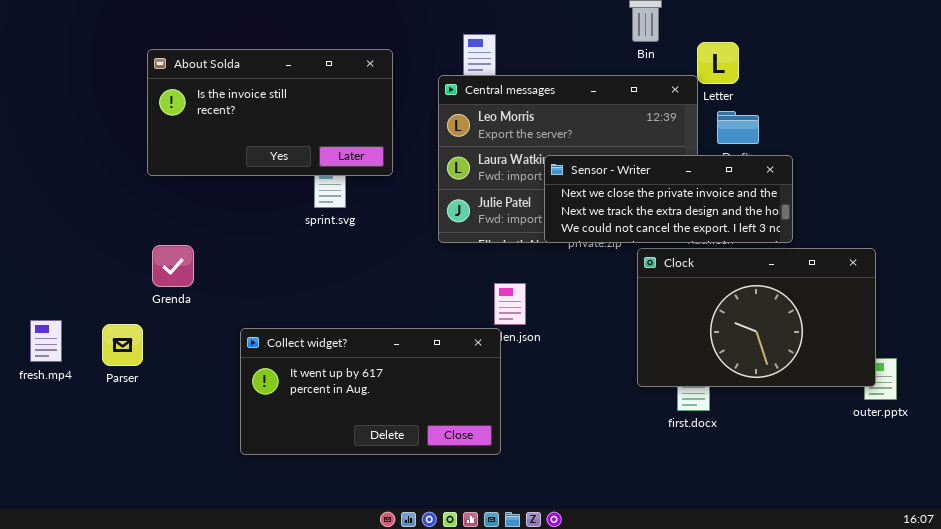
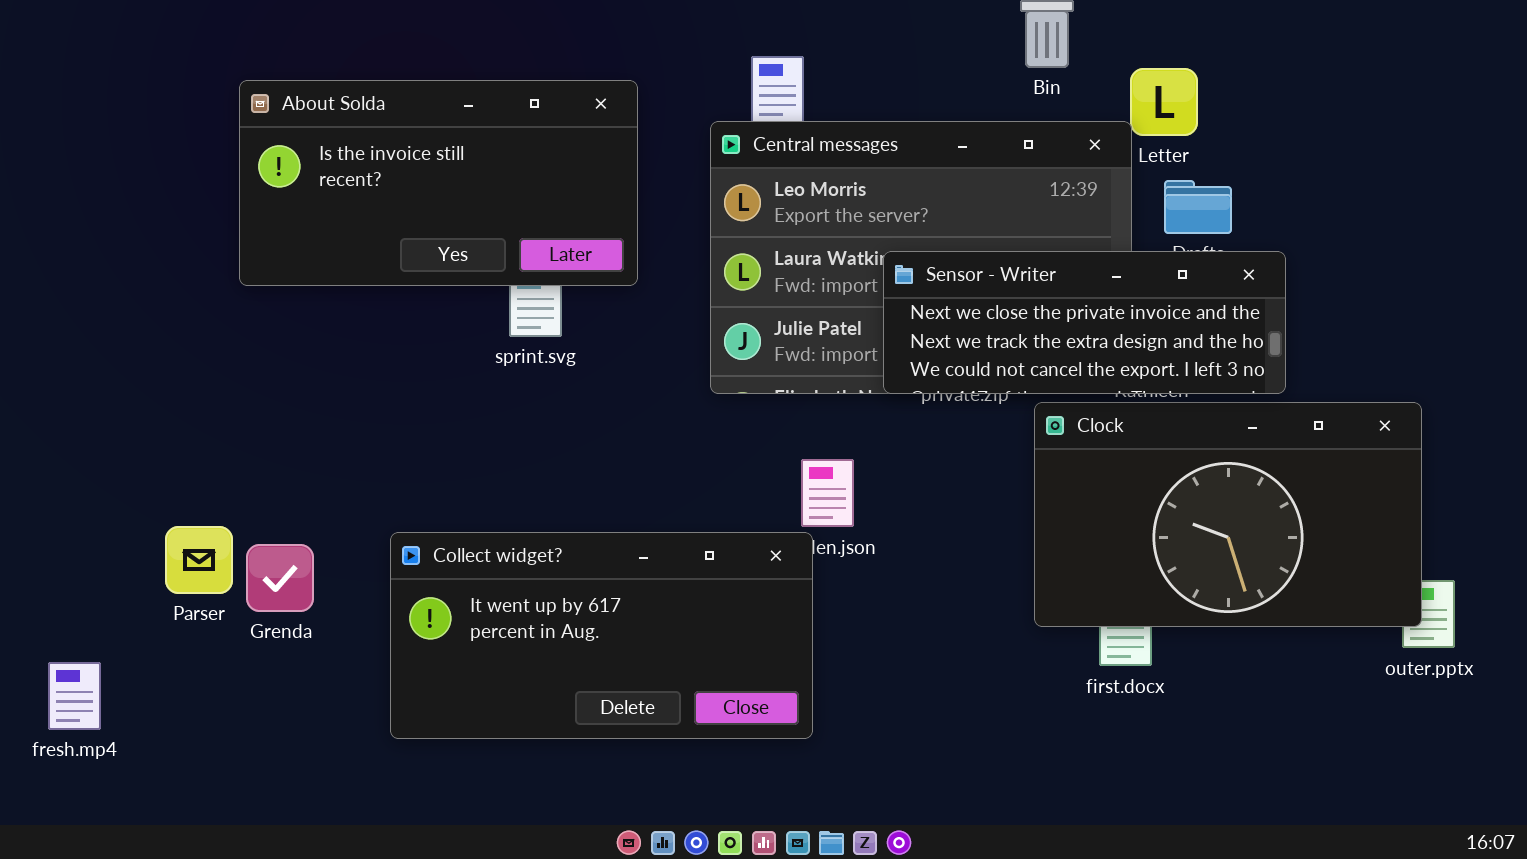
Grenda: [152,245,194,287] -> [246,544,314,612], moved
fresh.mp4: [30,320,62,362] -> [48,662,101,730], moved

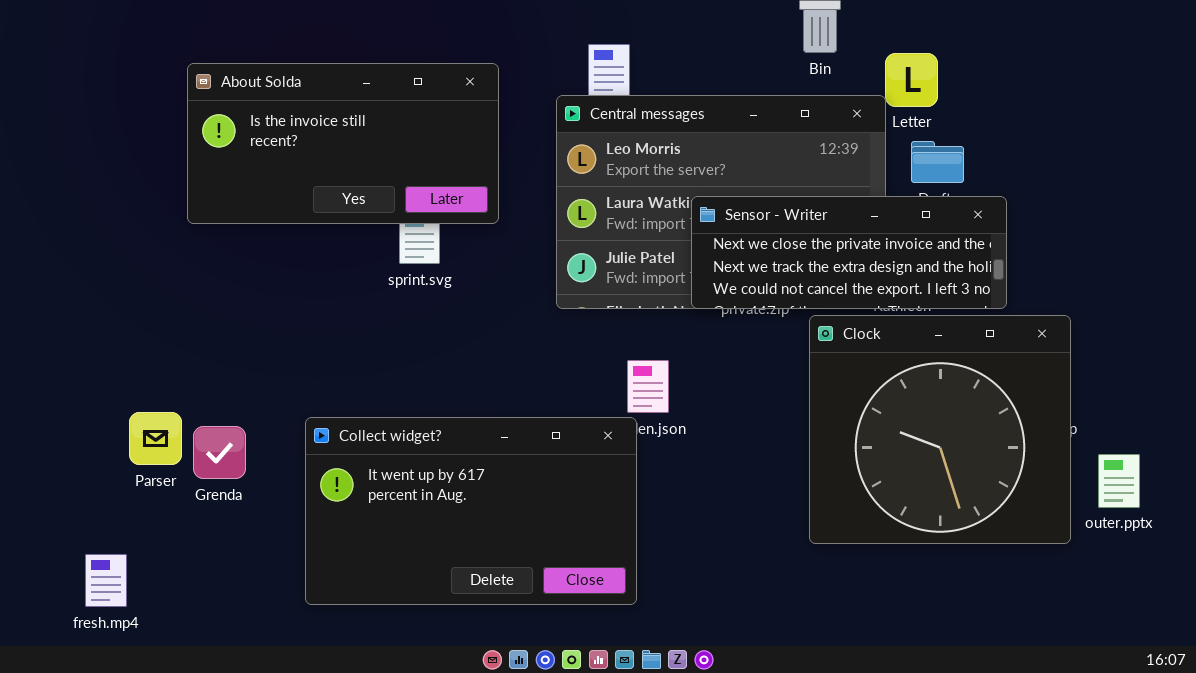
Clock: [1034,402,1422,627] -> [809,315,1071,544], resized
Collect widget?: [390,532,813,739] -> [305,417,637,605], resized
fresh.mp4: [48,662,101,730] -> [85,554,127,607], moved

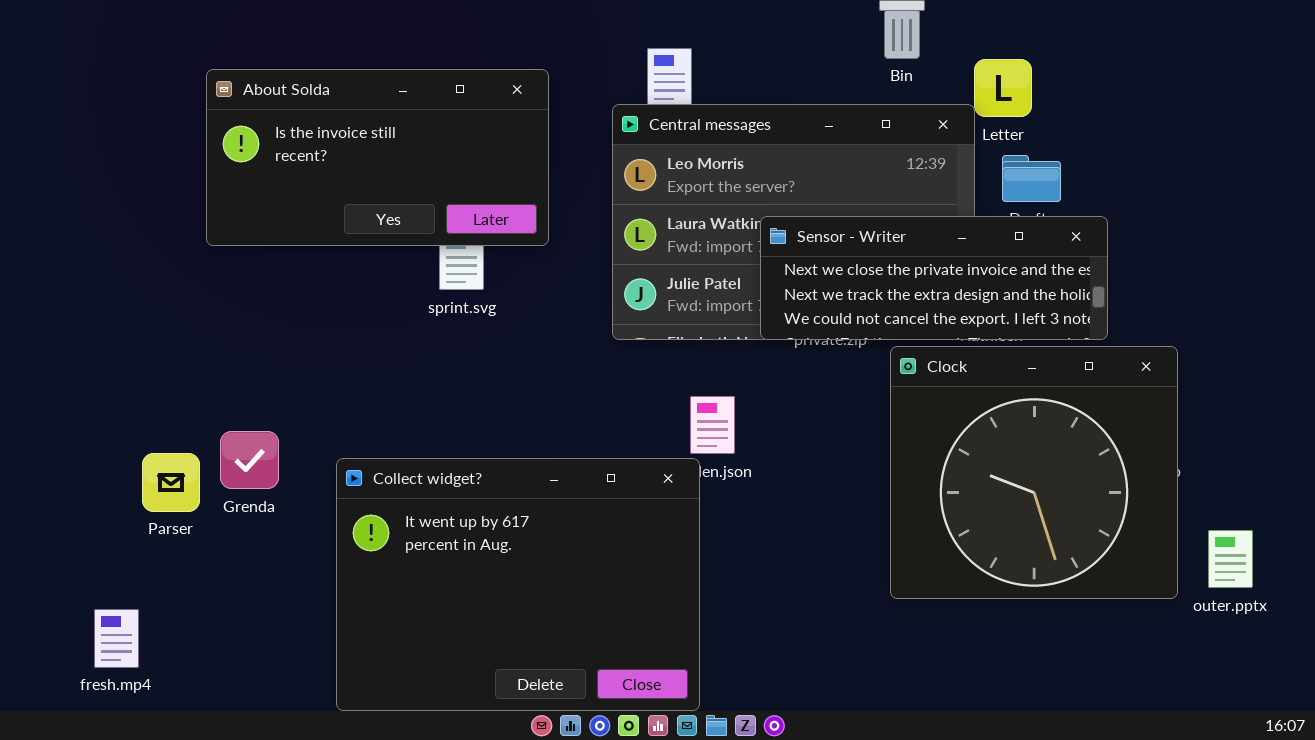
Collect widget?: [305,417,637,605] -> [336,458,700,711], resized
Grenda: [193,426,246,479] -> [220,431,279,489], moved
outer.pptx: [1098,454,1140,508] -> [1208,530,1253,588], moved

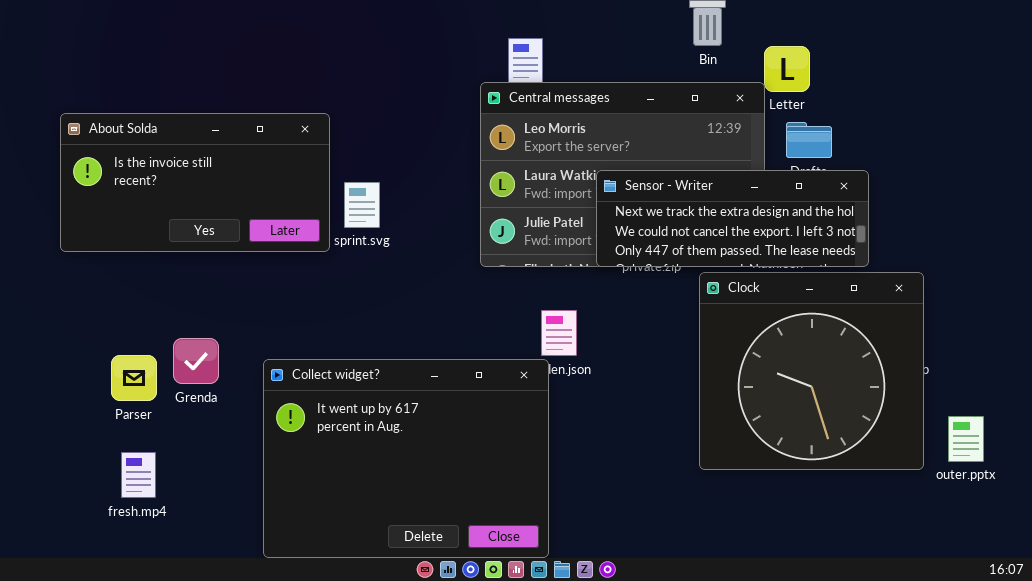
About Solda: [206,69,549,246] -> [60,113,330,252], moved
Sensor - Writer: [760,216,1108,340] -> [596,170,869,267], scrolled down 1 row
fresh.mp4: [94,609,139,668] -> [121,452,156,498], moved

